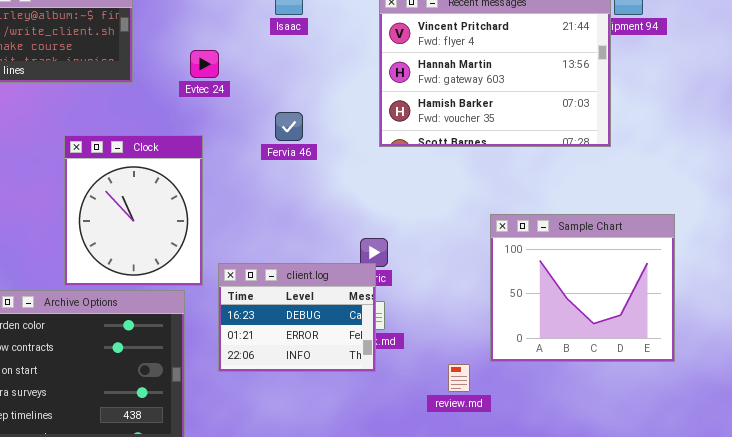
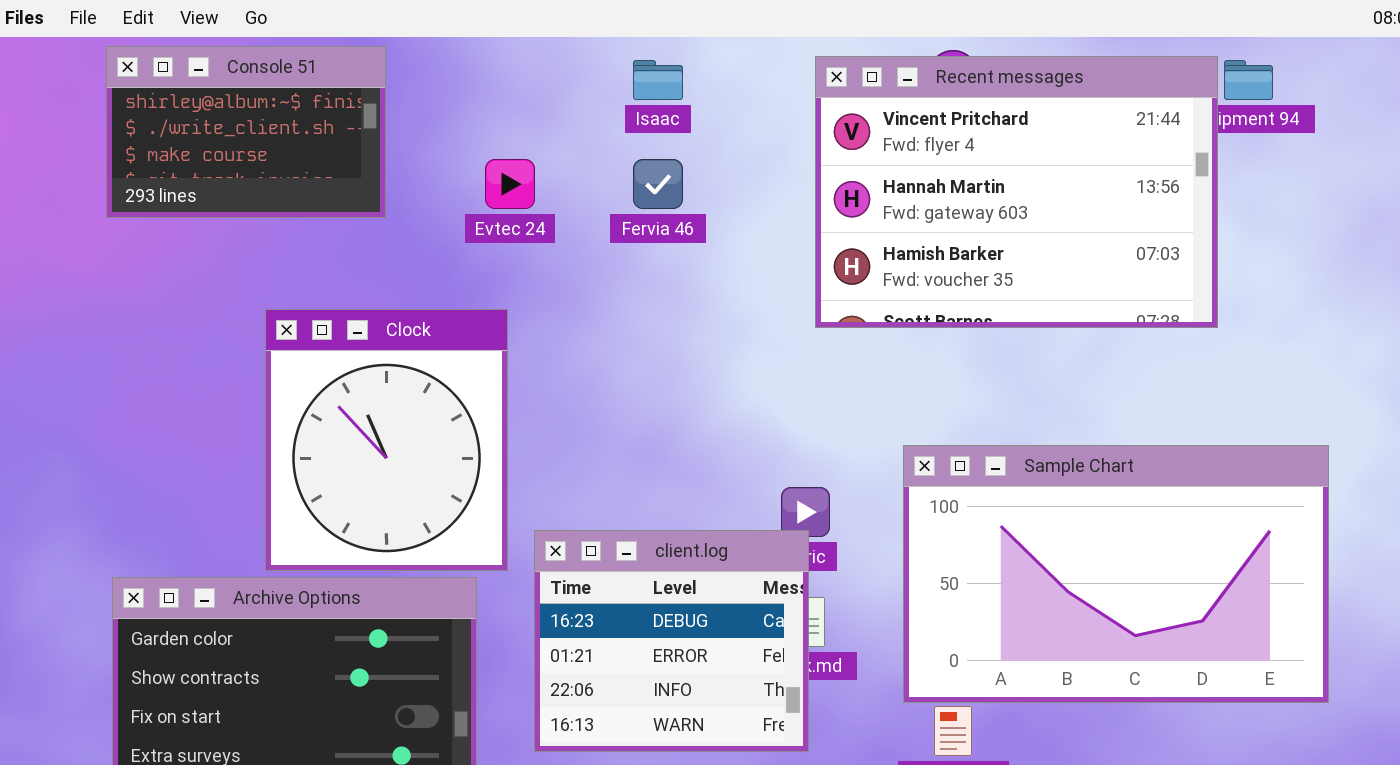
Fervia 46: [275,112,303,141] -> [633,159,683,209], moved
Sample Chart: [490,214,675,362] -> [903,445,1329,703], resized
client.log: [218,263,376,372] -> [534,530,809,752], resized

